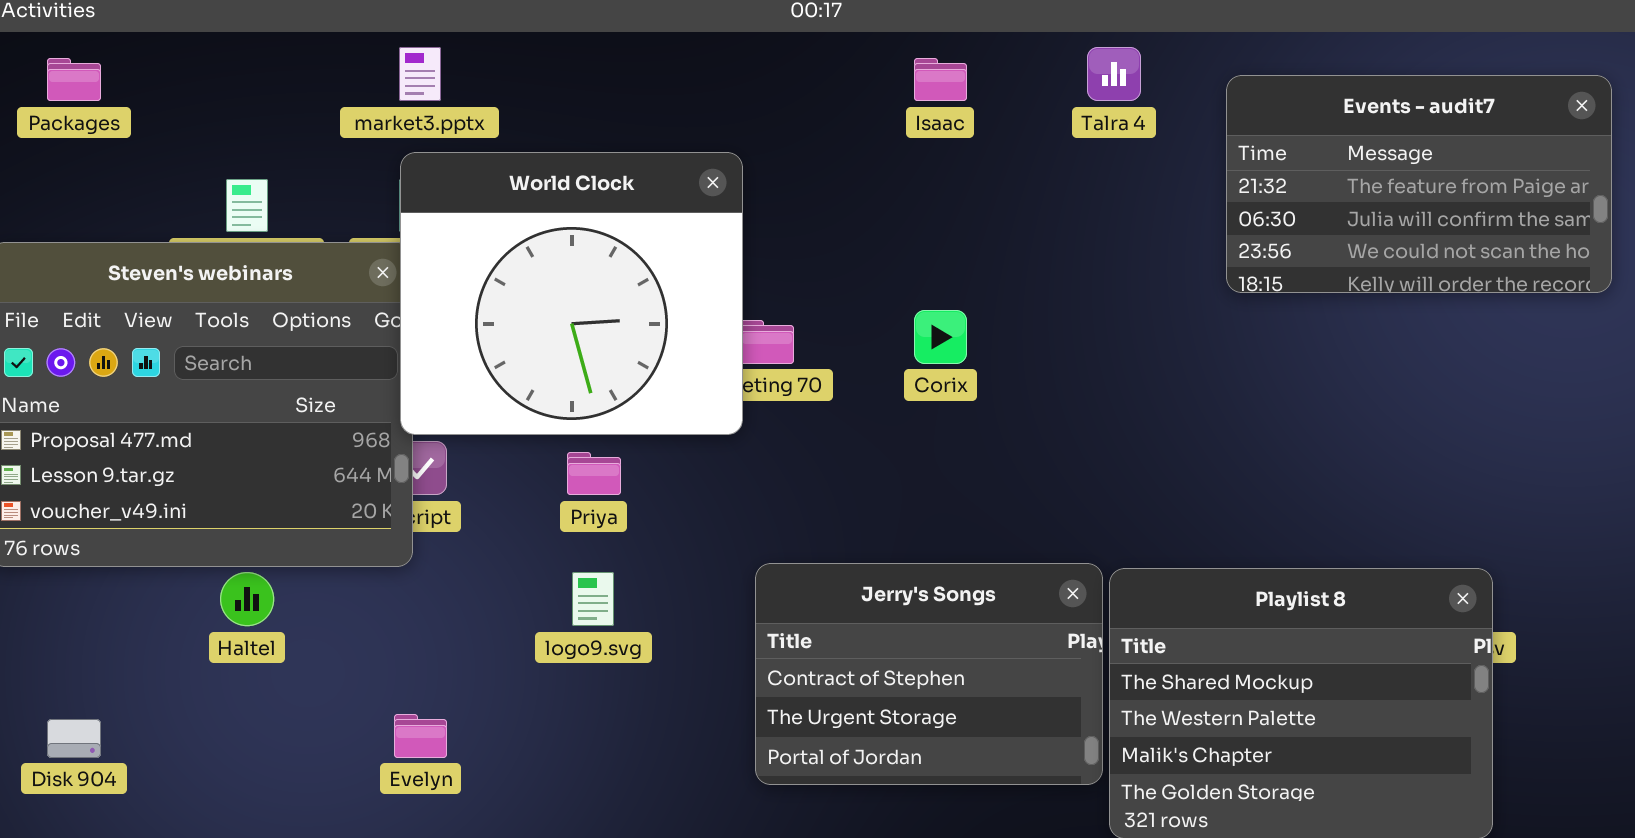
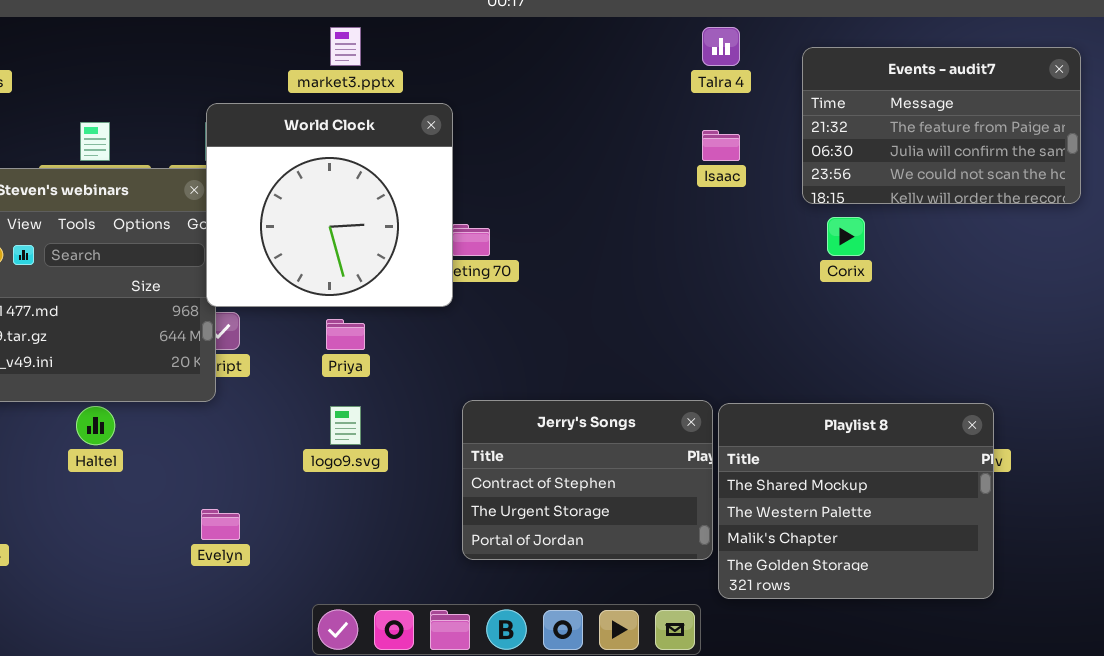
market3.pptx: [399,47,441,101] -> [330,27,361,66], moved
Isaac: [914,58,967,101] -> [702,130,740,161], moved
Corix: [914,310,967,364] -> [827,217,865,256], moved

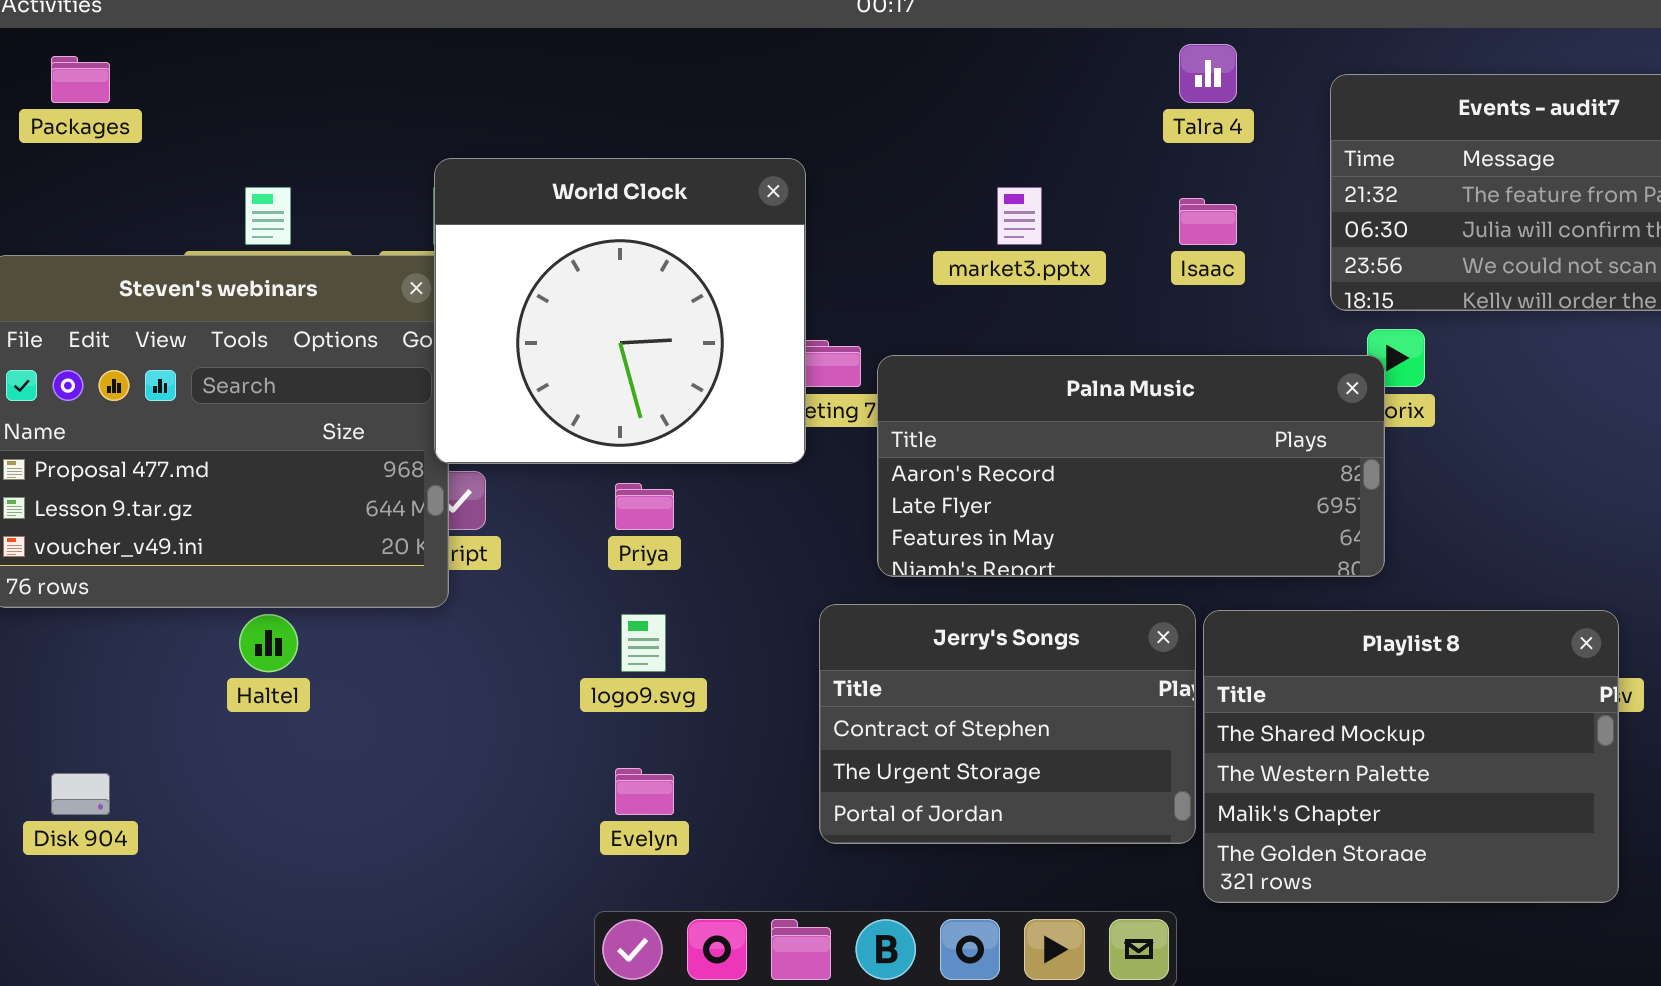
market3.pptx: [330,27,361,66] -> [997,187,1042,245], moved
Palna Music: none -> [877,355,1385,577], opened
Evelyn: [201,509,240,540] -> [615,768,674,815], moved

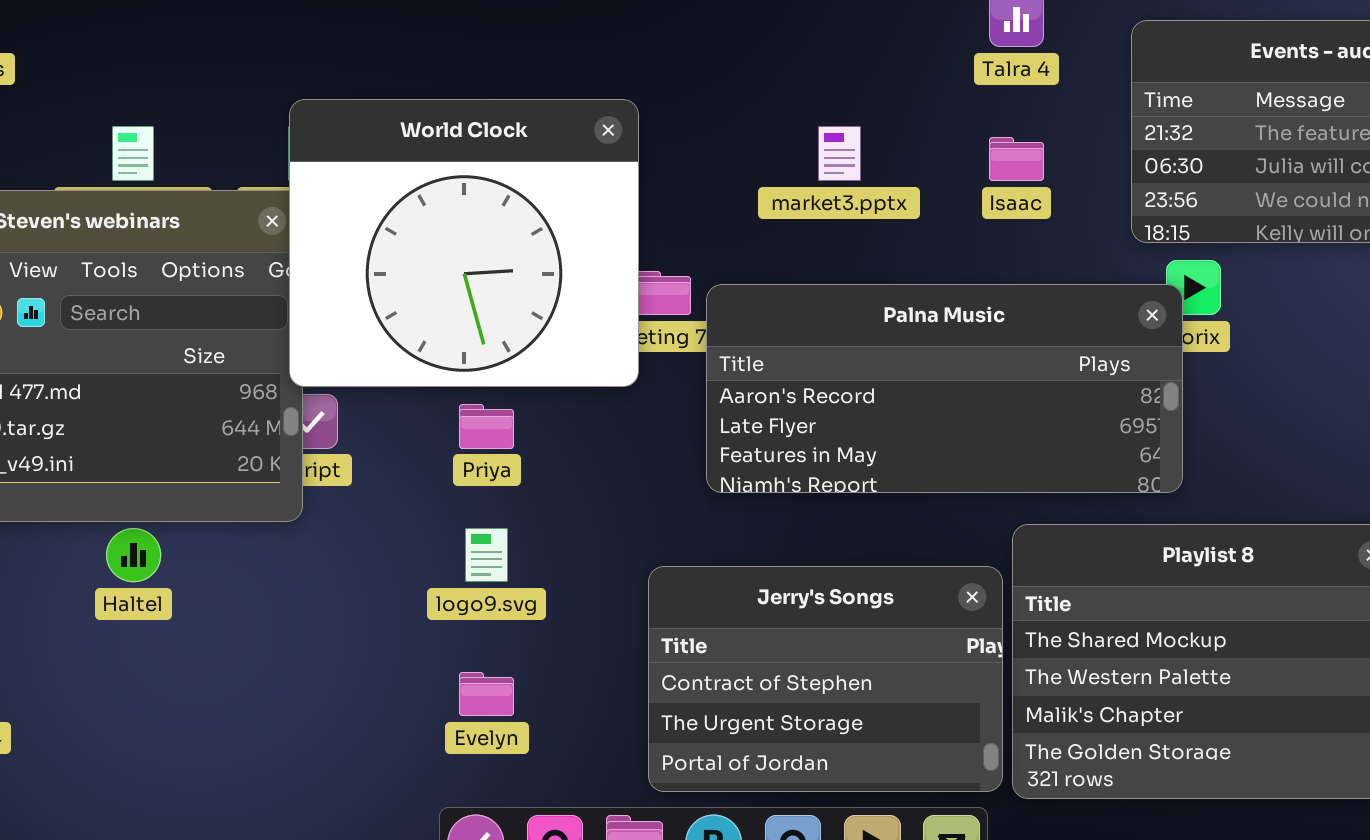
Jerry's Songs: [819,604,1196,844] -> [648,566,1003,792], moved

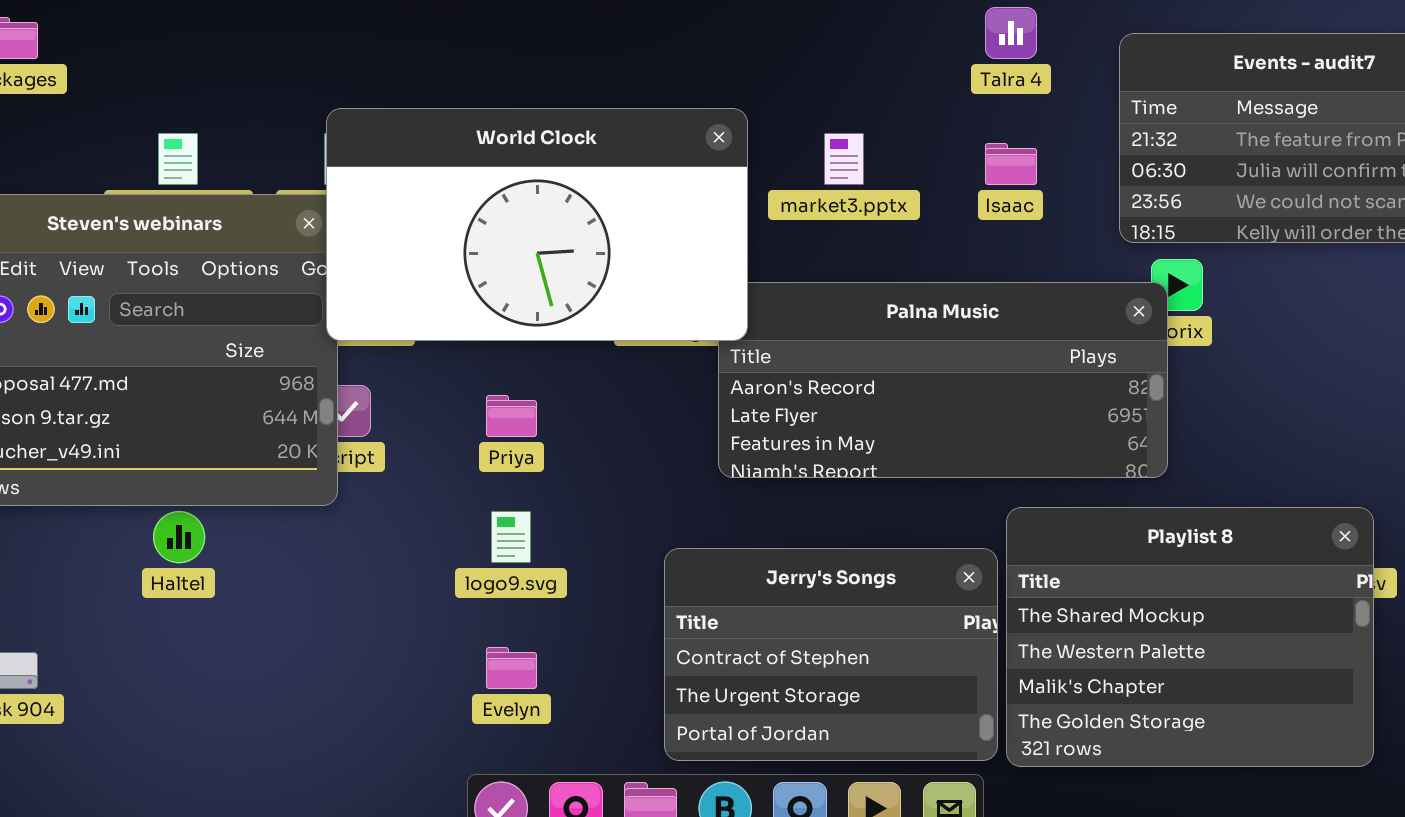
World Clock: [289,99,639,387] -> [326,108,748,341], resized

